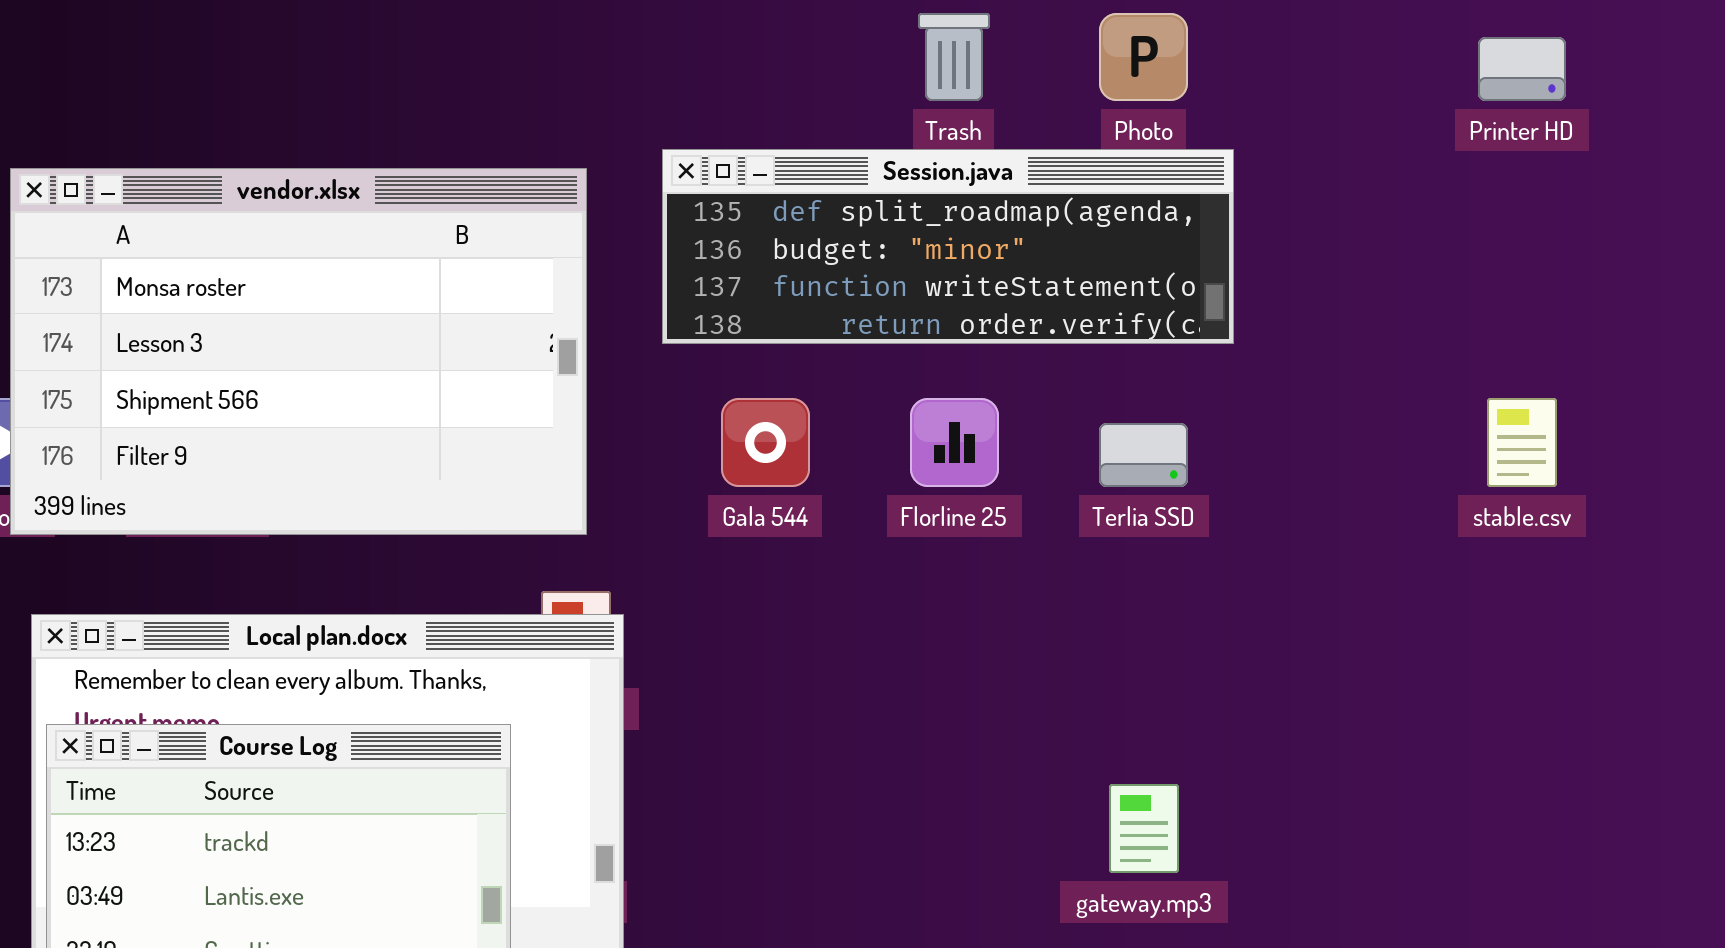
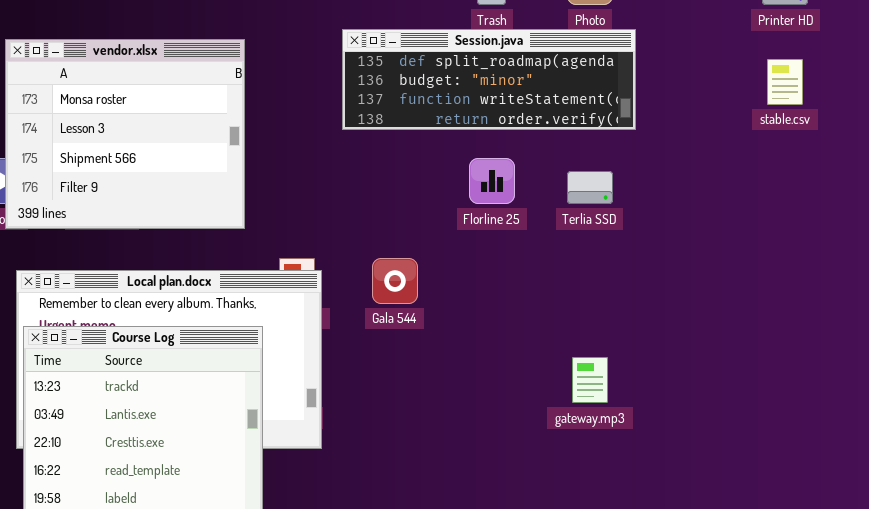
vendor.xlsx: [10,168,587,535] -> [5,39,245,229], resized
Gala 544: [721,398,810,487] -> [372,258,418,304], moved
stable.csv: [1487,398,1557,487] -> [767,59,803,105], moved

